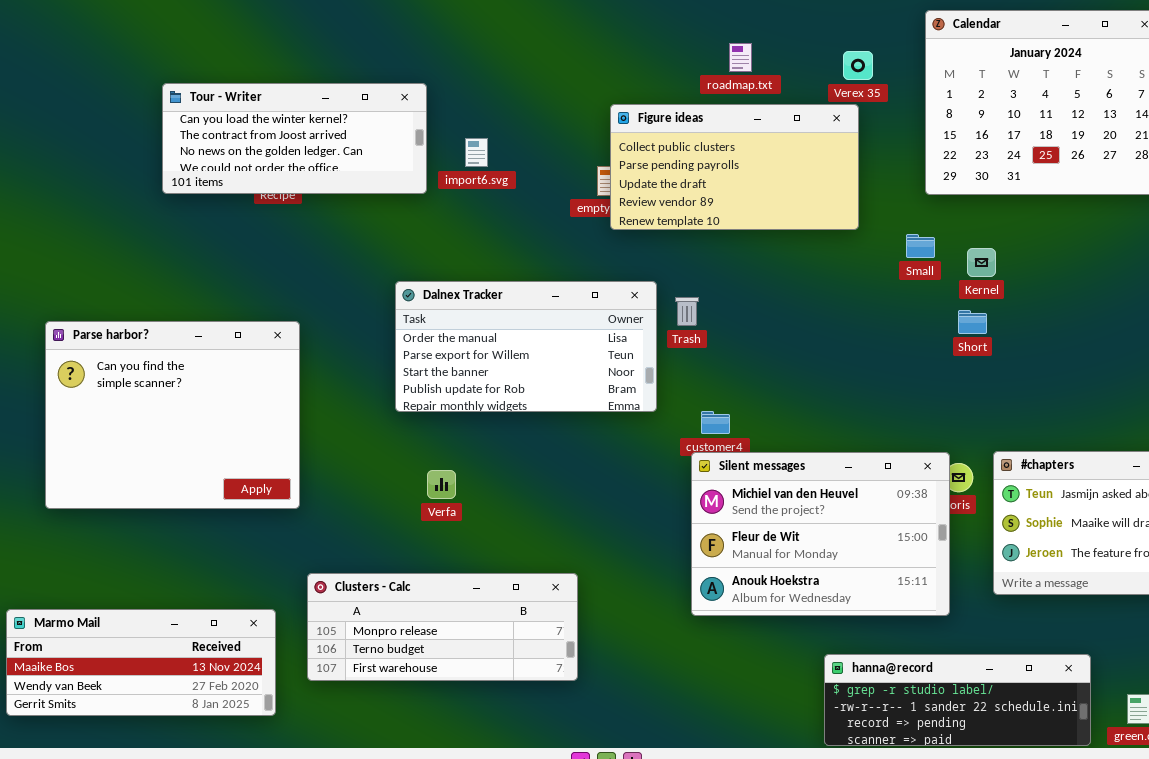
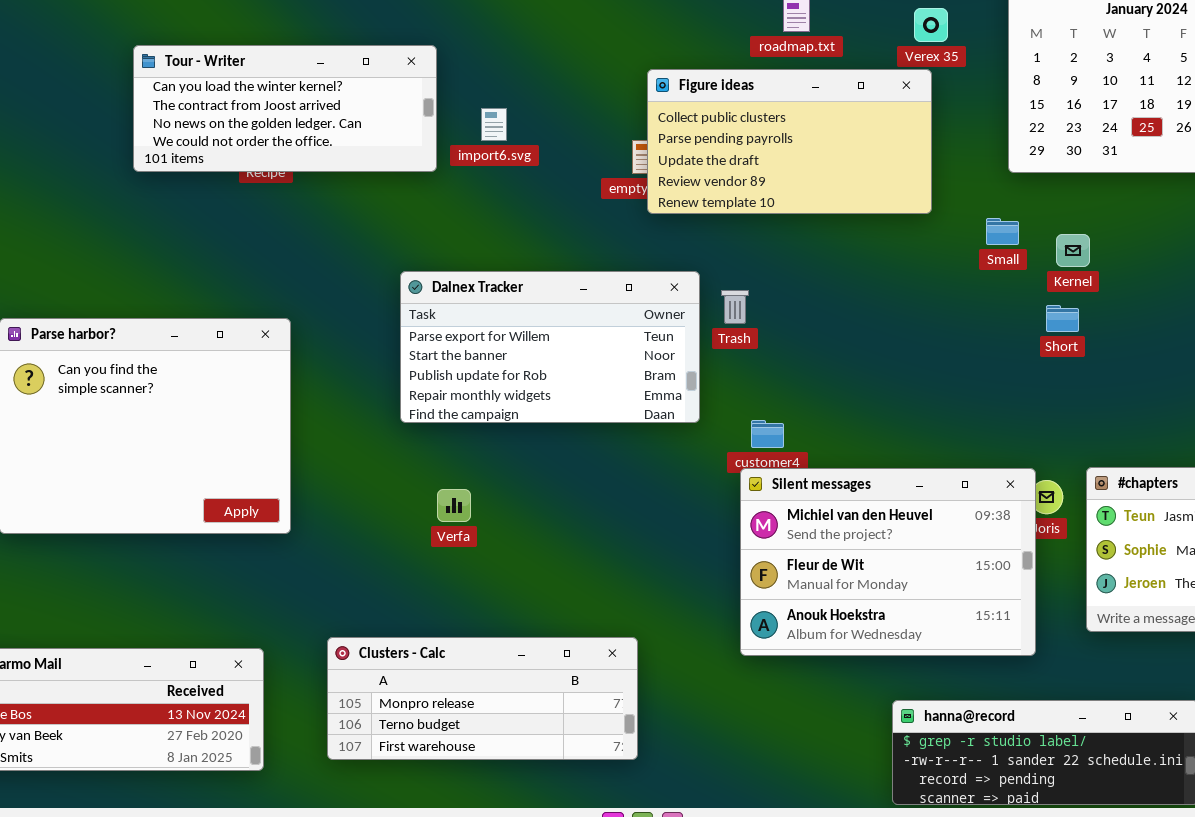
Dalnex Tracker: [395,281,657,412] -> [400,271,700,423], scrolled down 1 row
Clusters - Calc: [307,573,578,681] -> [327,637,638,760], moved

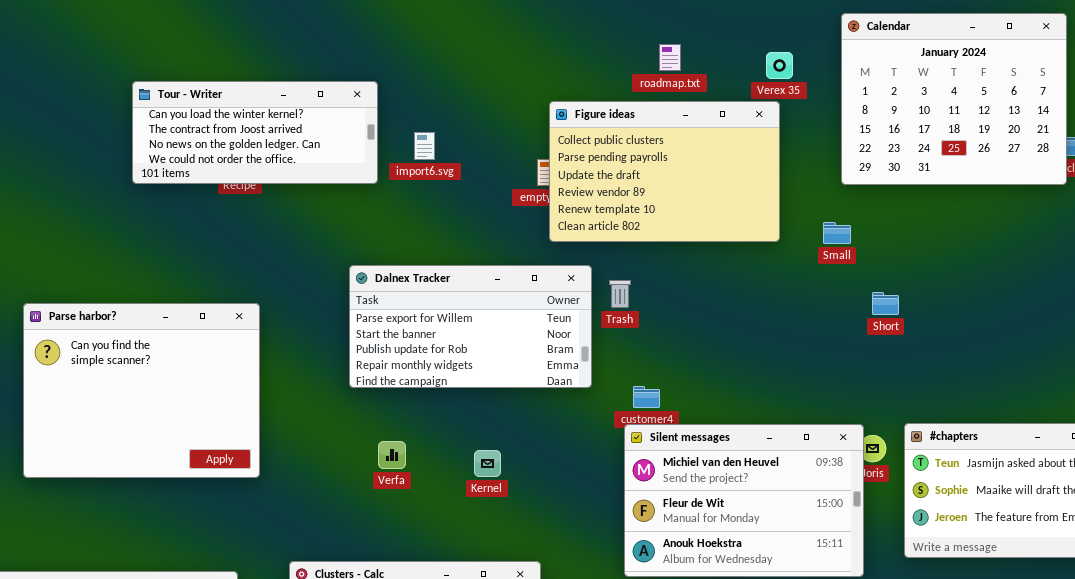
Figure ideas: [647,69,932,214] -> [549,101,780,242], resized
Kernel: [1056,234,1090,267] -> [474,450,501,477], moved

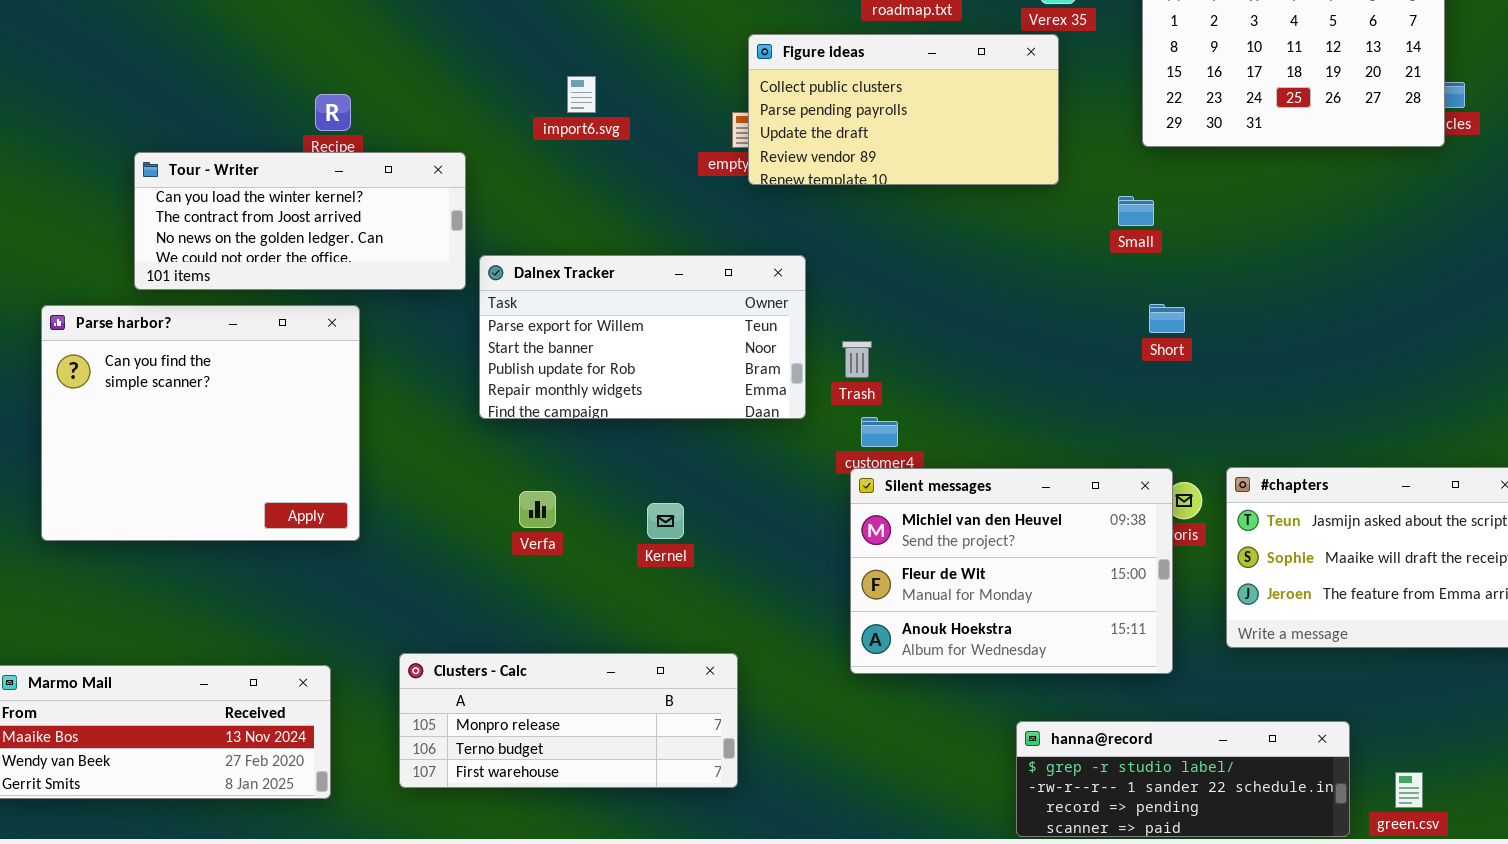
Tour - Writer: [132,81,378,184] -> [134,152,466,290], moved
Figure ideas: [549,101,780,242] -> [748,34,1059,185], resized
Trash: [609,280,631,308] -> [842,341,872,378], moved
Short: [872,292,899,315] -> [1149,304,1185,333], moved

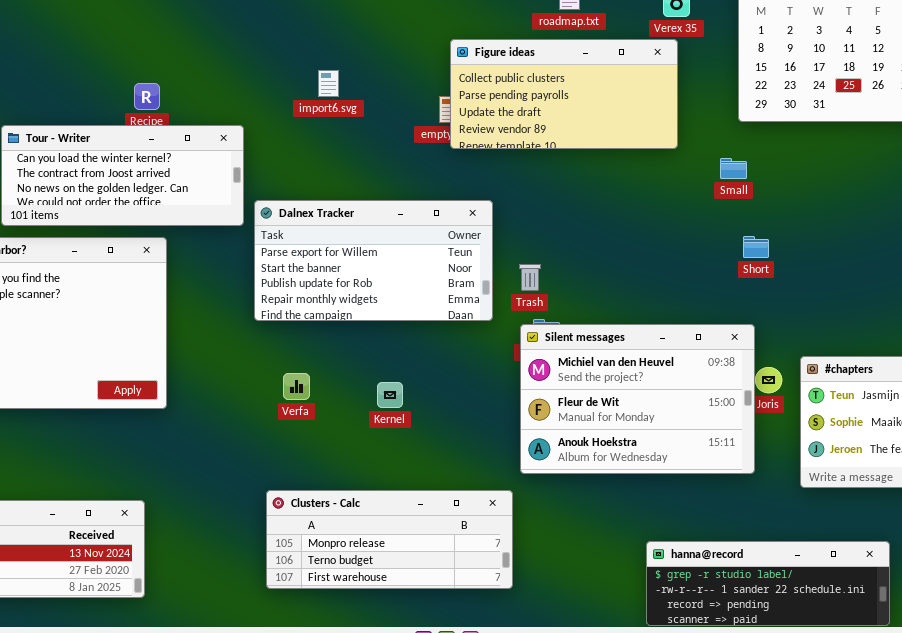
Silent messages: [850,468,1173,674] -> [520,324,755,474], moved
Clusters - Calc: [399,653,738,788] -> [266,490,513,589], moved

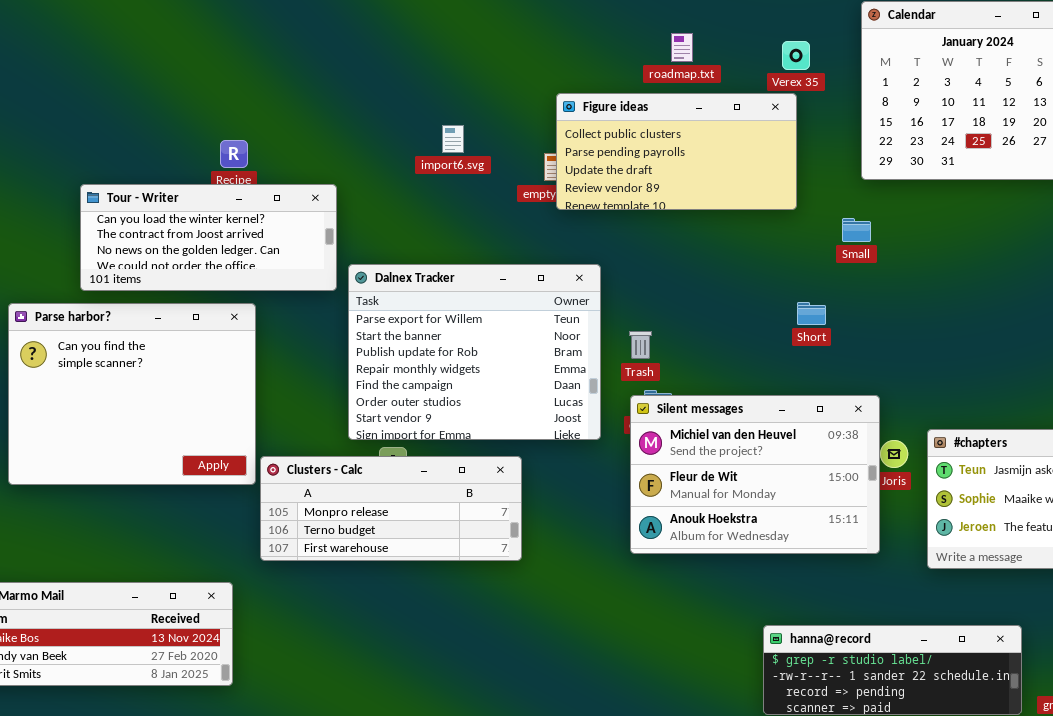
import6.svg: [318,70,339,97] -> [442,125,464,153], moved
Dalnex Tracker: [254,200,493,321] -> [348,264,601,440], resized
Short: [743,236,769,258] -> [797,302,826,325], moved
Clusters - Calc: [266,490,513,589] -> [260,456,522,561], moved

